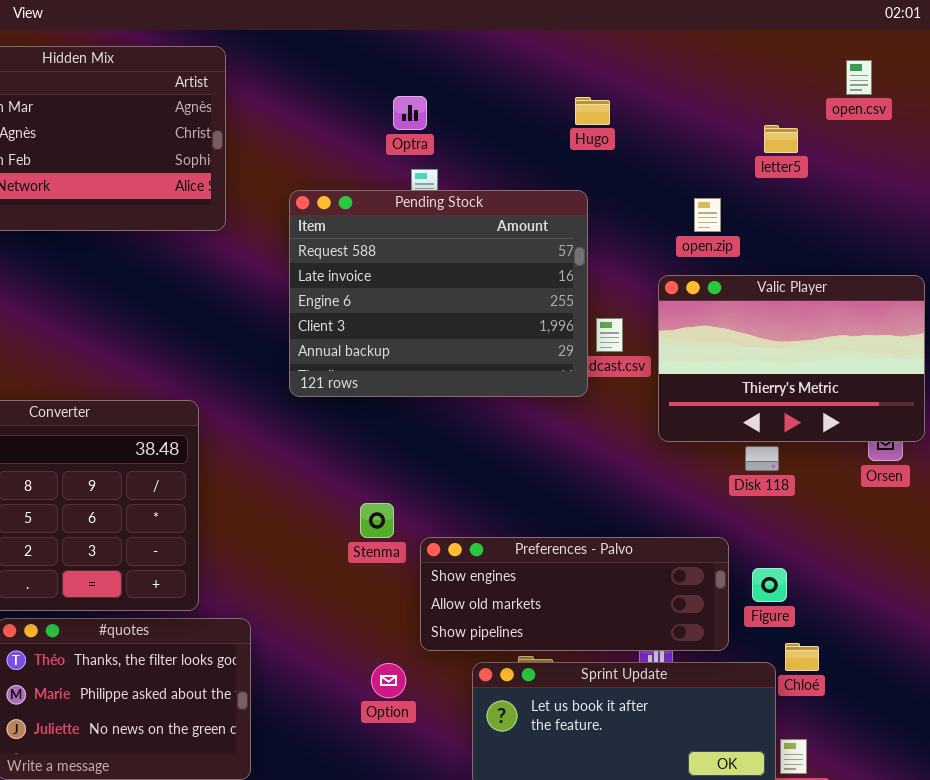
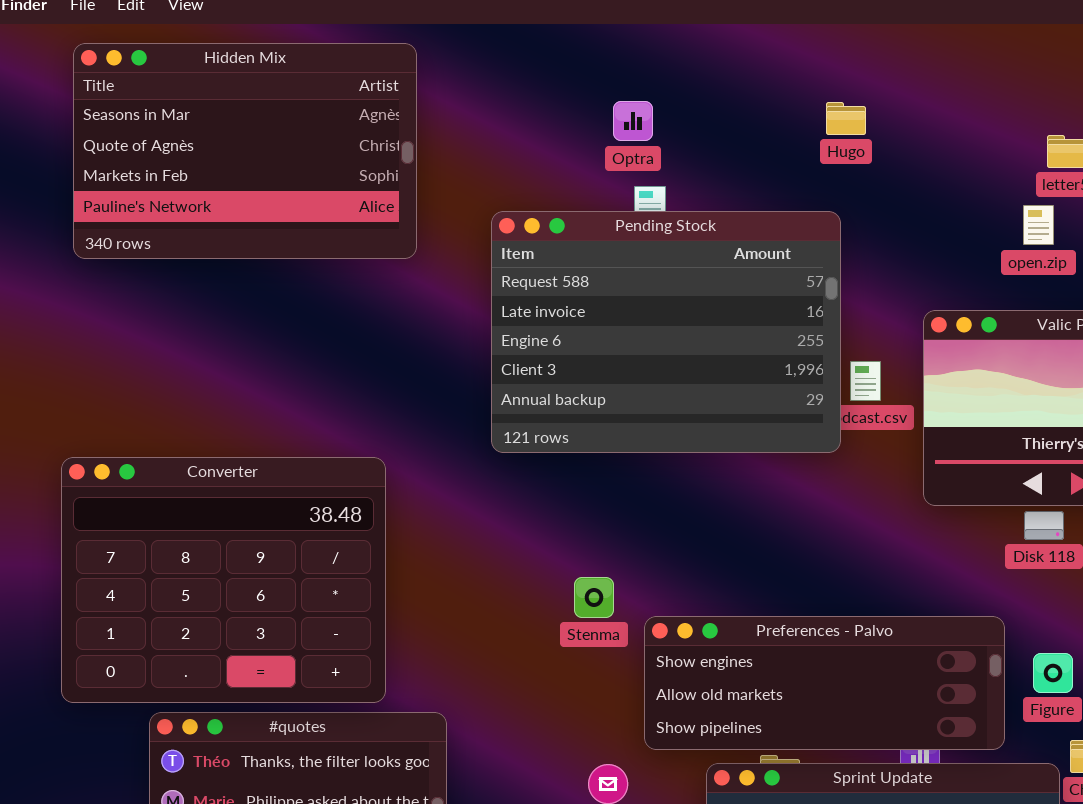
open.zip: [694,198,721,232] -> [1023,205,1054,245], moved

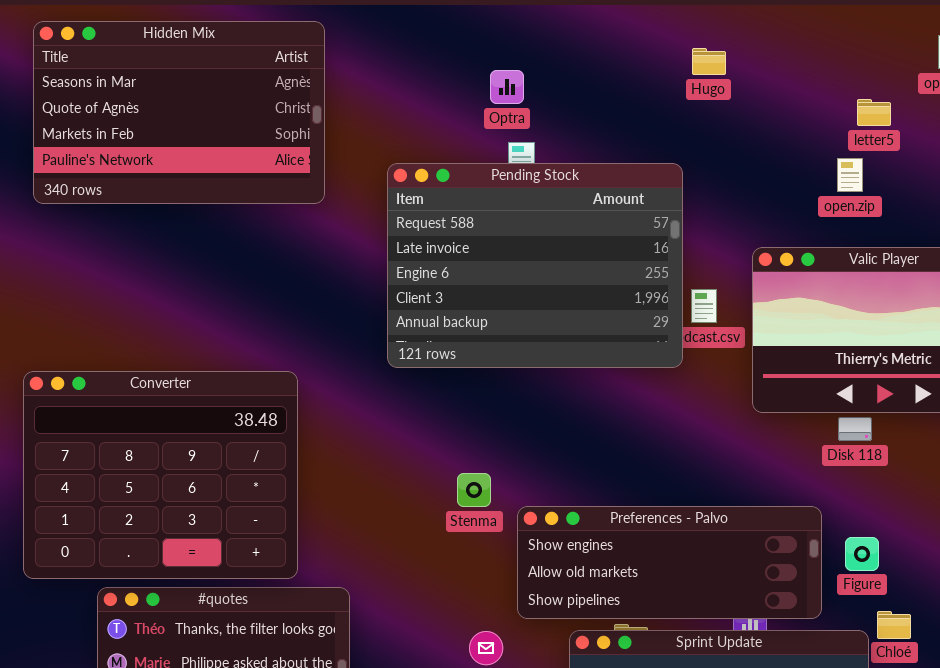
Hugo: [826,102,866,135] -> [692,48,726,75], moved

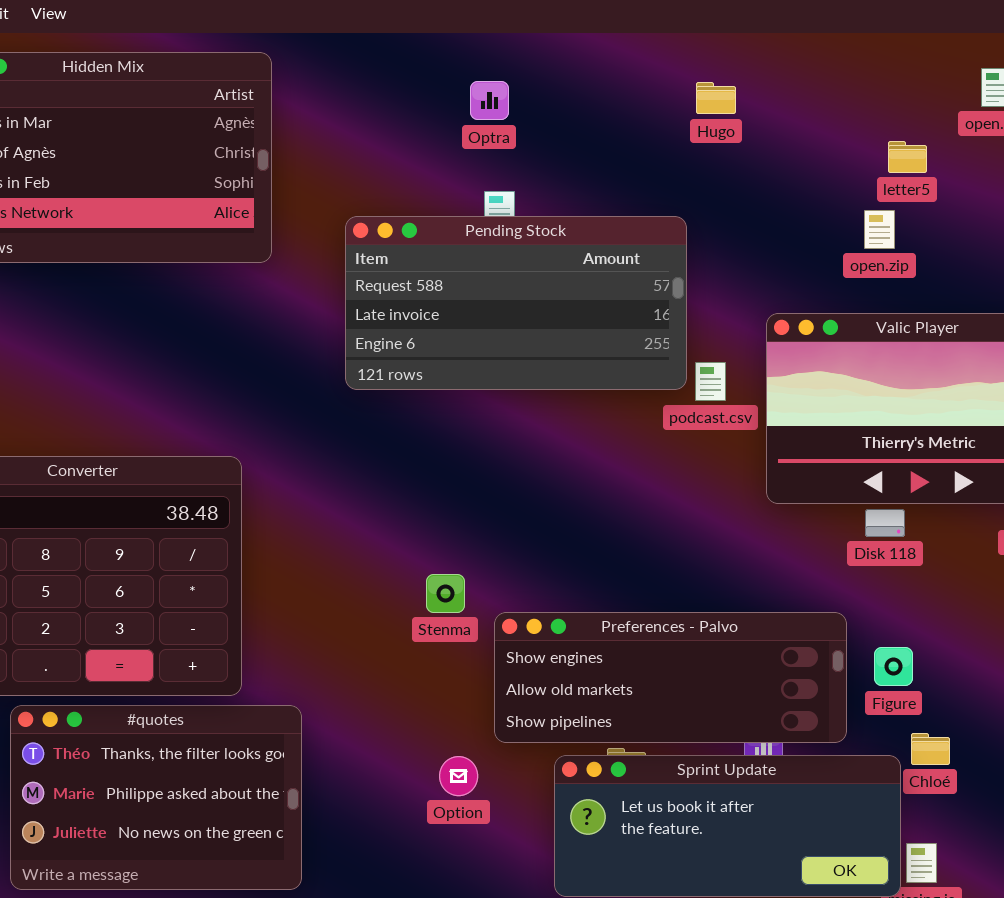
Optra: [490,70,524,104] -> [470,81,509,120], moved
Pending Stock: [387,163,683,368] -> [345,216,687,390], resized

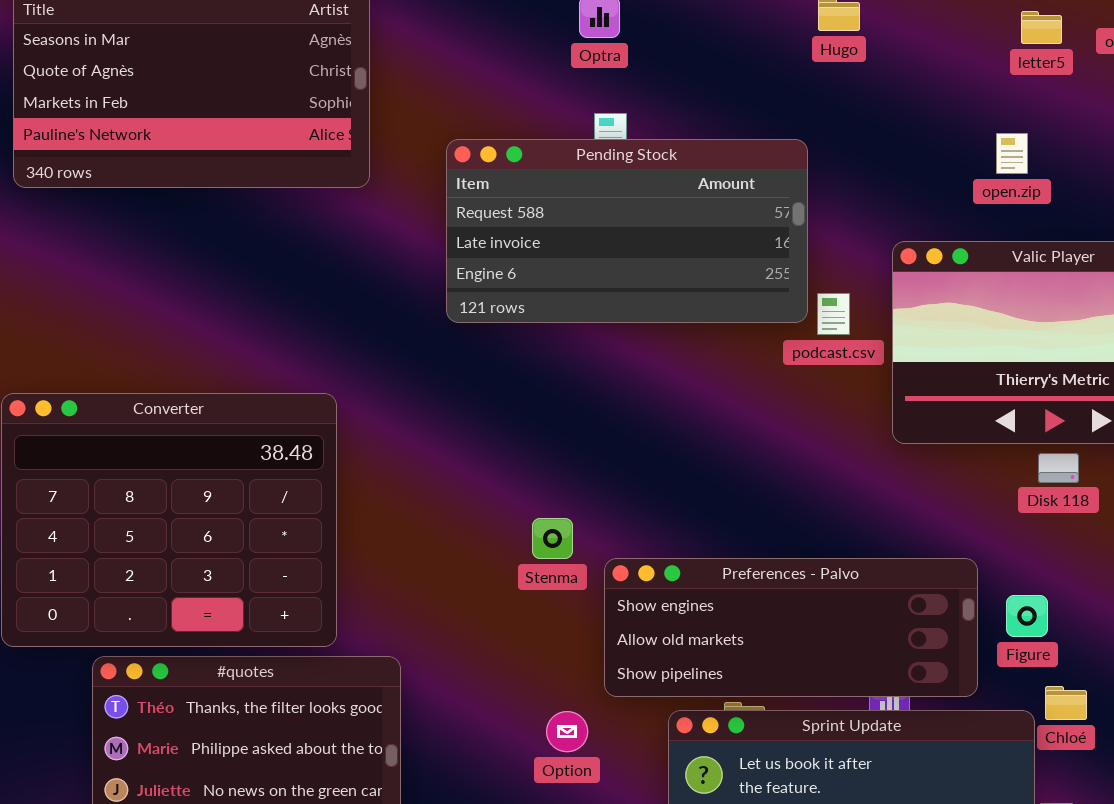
letter5: [888,141,927,173] -> [1021,11,1062,44], moved
Disk 118: [865,509,905,537] -> [1038,453,1079,483], moved

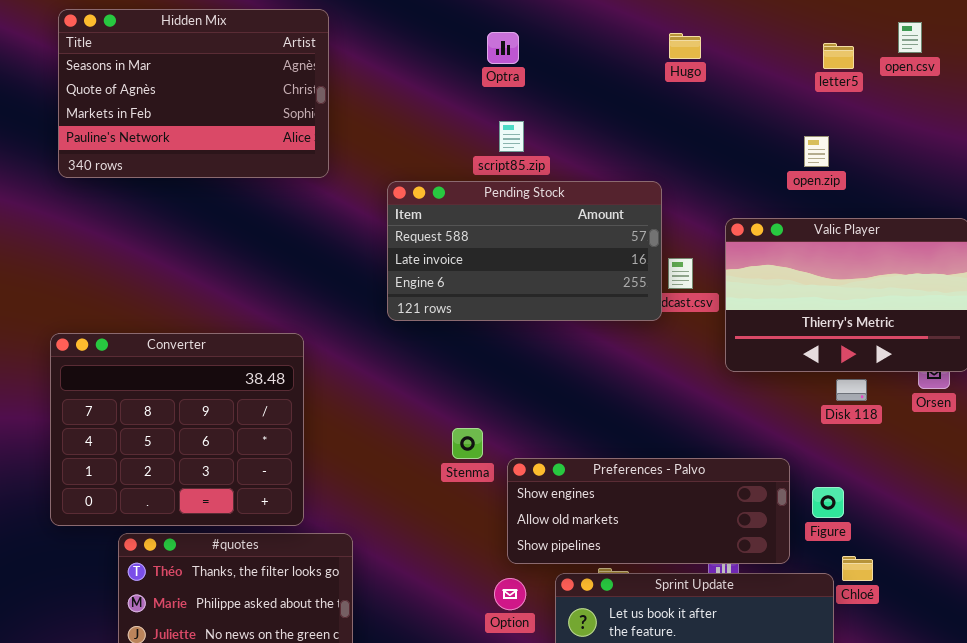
Pending Stock: [446,139,808,323] -> [387,181,662,321], moved
Option: [546,711,588,752] -> [494,578,526,610], moved

